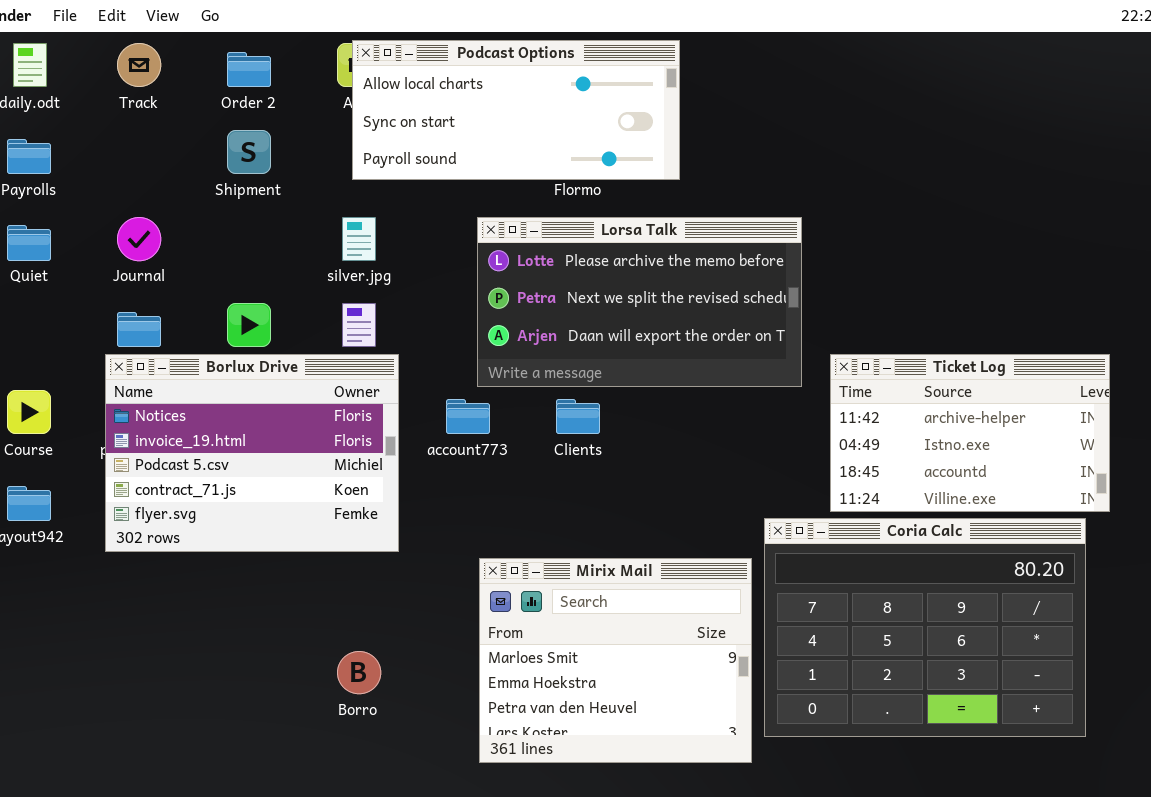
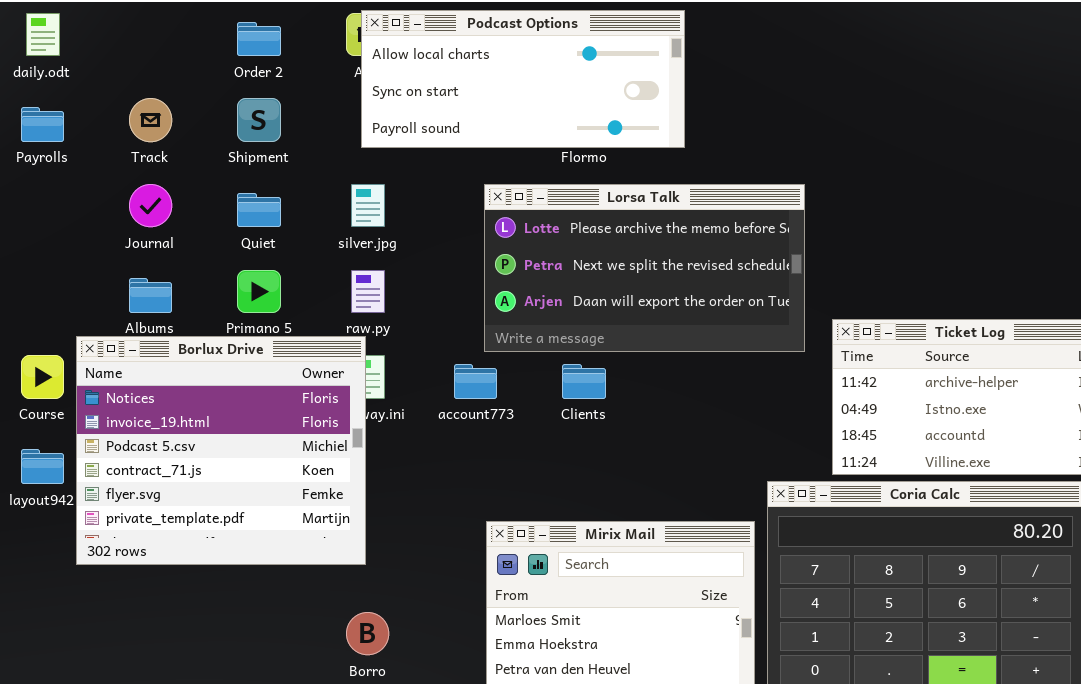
Track: [117,43,161,87] -> [129,98,172,142], moved
Quiet: [7,225,51,261] -> [237,193,281,227], moved
Borlux Drive: [105,354,399,552] -> [76,336,366,565], moved, resized

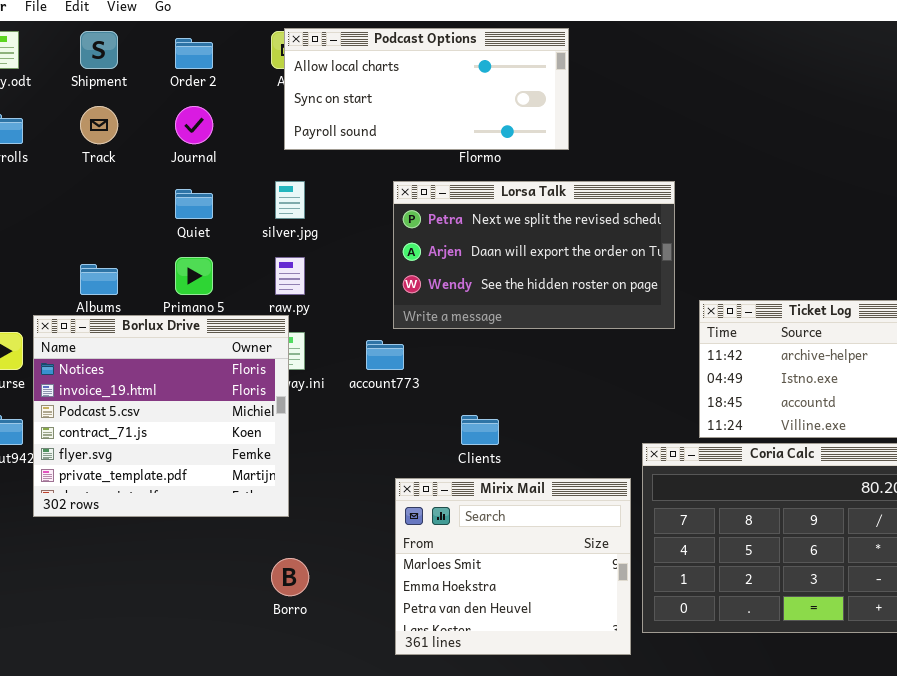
Shipment: [237,98,281,142] -> [80,31,118,69], moved
Journal: [129,184,172,227] -> [175,106,213,144], moved
Lorsa Talk: [484,184,805,352] -> [393,181,675,329], scrolled down 1 row
Clients: [562,364,606,399] -> [461,415,499,445], moved

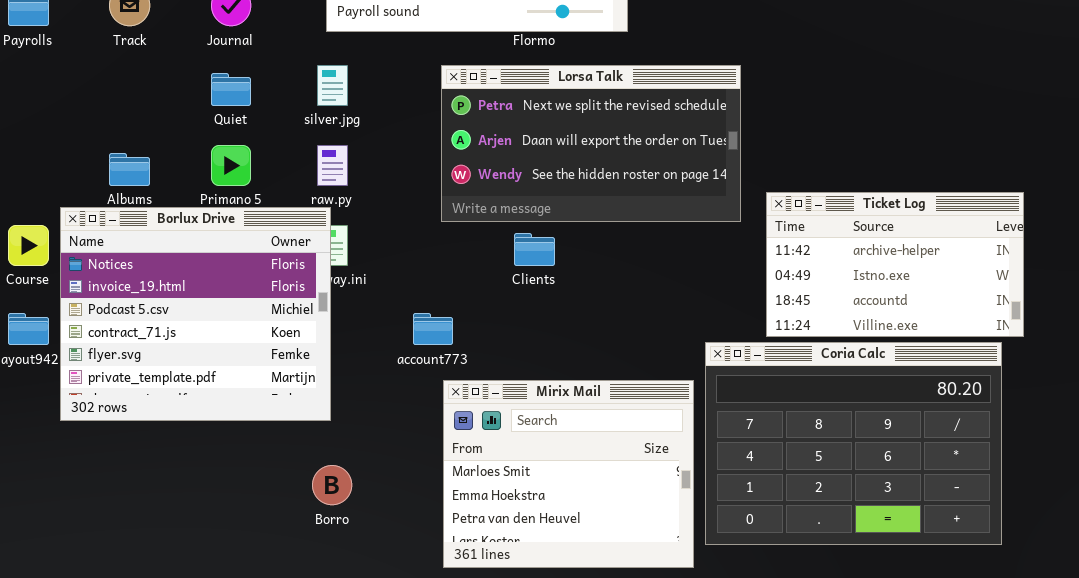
account773: [366,340,404,370] -> [413,313,453,345], moved
Clients: [461,415,499,445] -> [514,233,555,266], moved

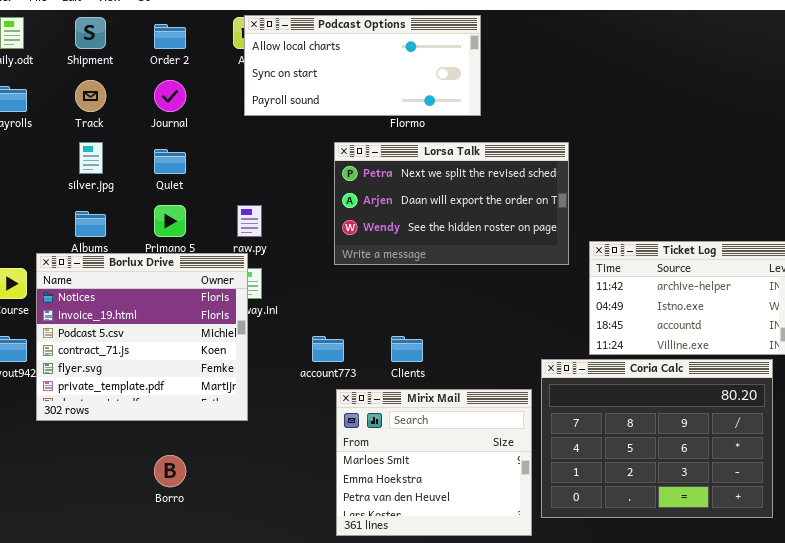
silver.jpg: [317,65,348,106] -> [79,142,103,174], moved
Clients: [514,233,555,266] -> [391,336,423,362], moved
Borro: [312,465,352,505] -> [154,455,186,487], moved

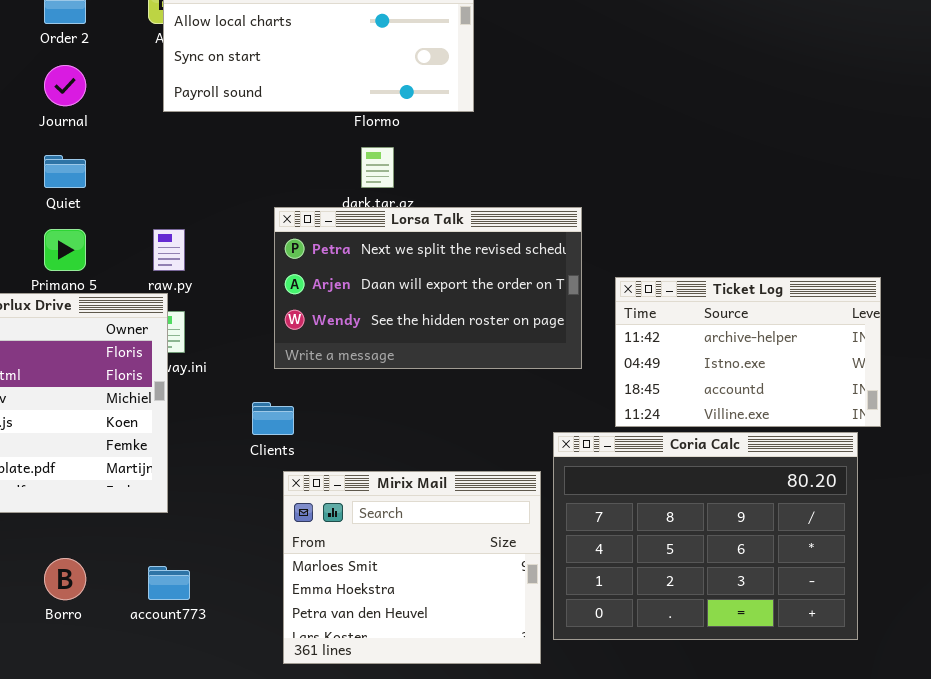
Lorsa Talk: [334,142,569,265] -> [274,207,582,369], moved
account773: [312,336,344,362] -> [148,566,190,600], moved
Clients: [391,336,423,362] -> [252,402,294,435], moved

